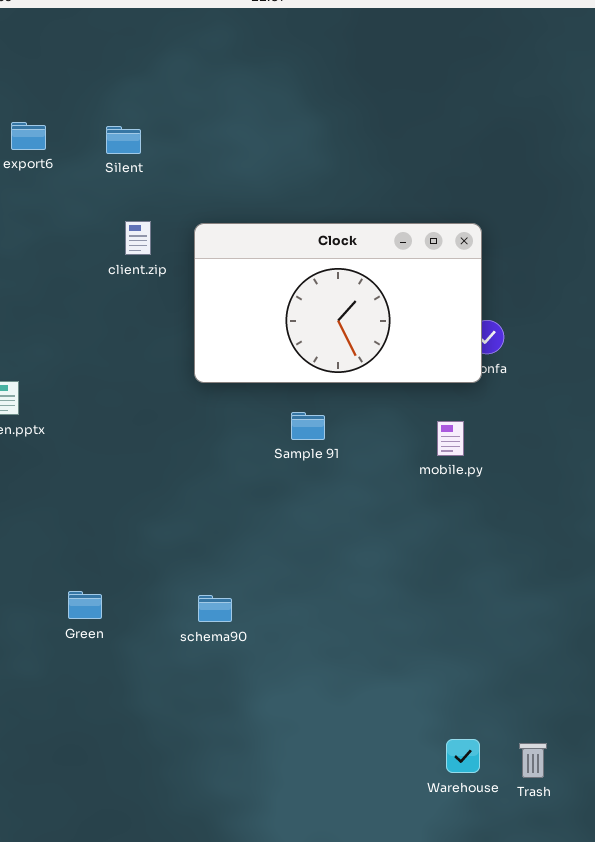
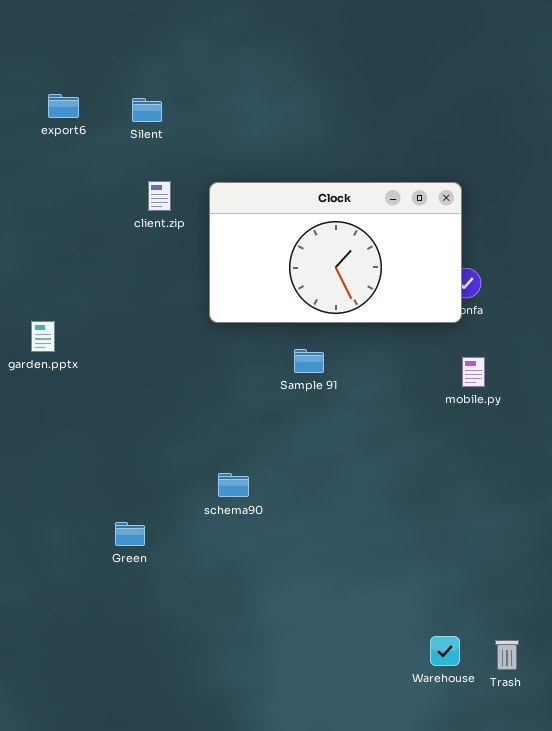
mobile.py: [437,421,464,456] -> [462,357,485,387], moved
Green: [68,591,102,619] -> [115,522,145,546], moved
schema90: [198,595,232,622] -> [218,473,249,497], moved

